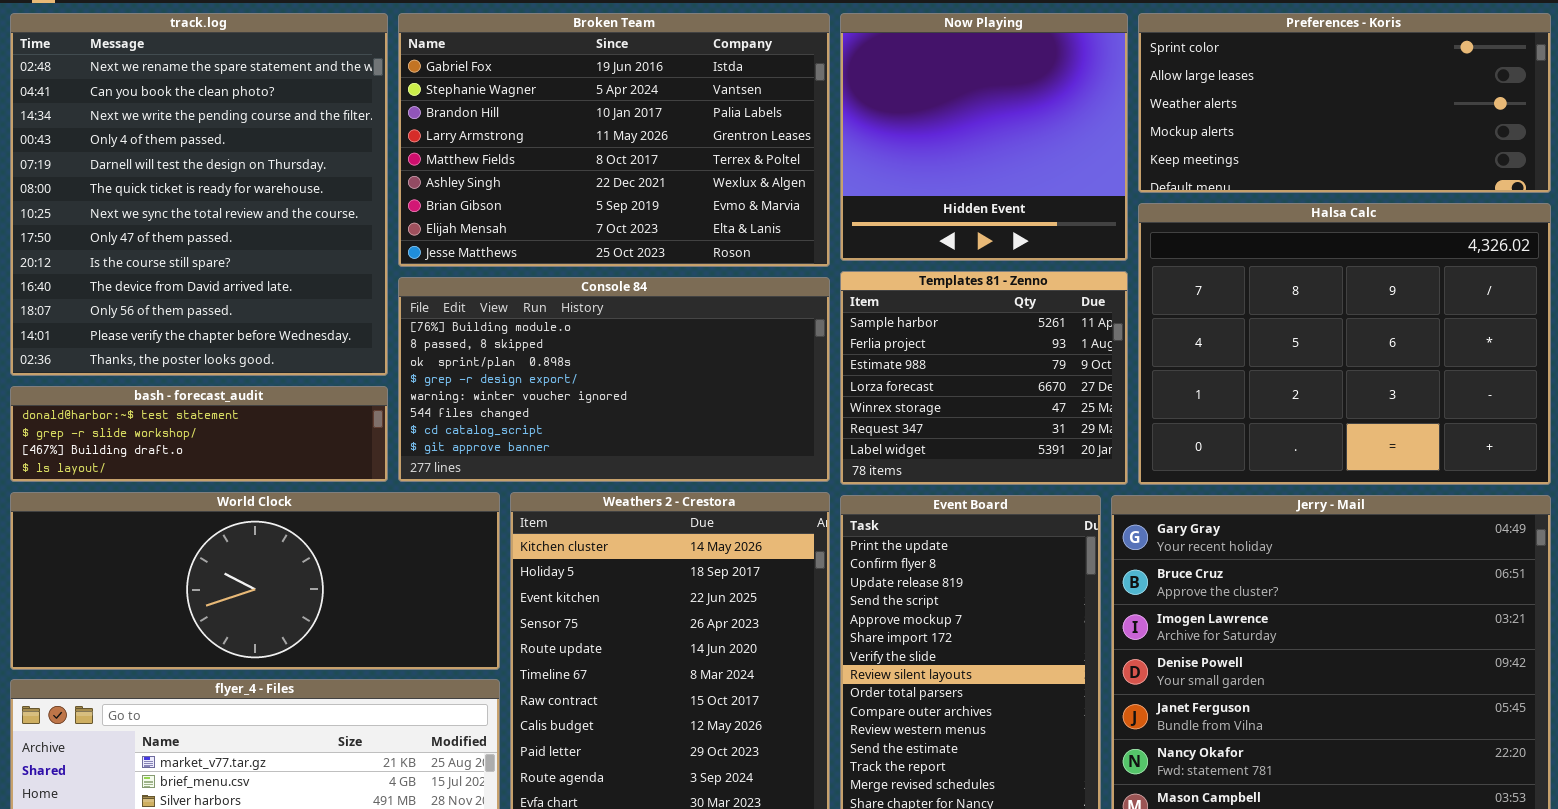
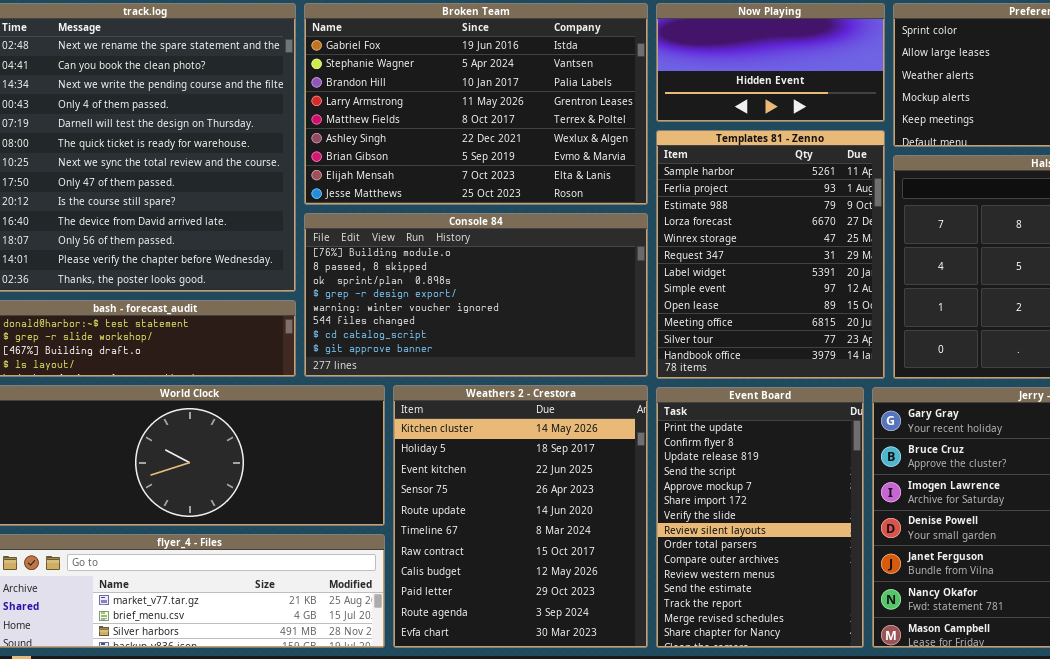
Now Playing: [840,13,1128,261] -> [656,3,885,122], resized
Templates 81 - Zenno: [840,271,1128,485] -> [656,130,885,379], resized

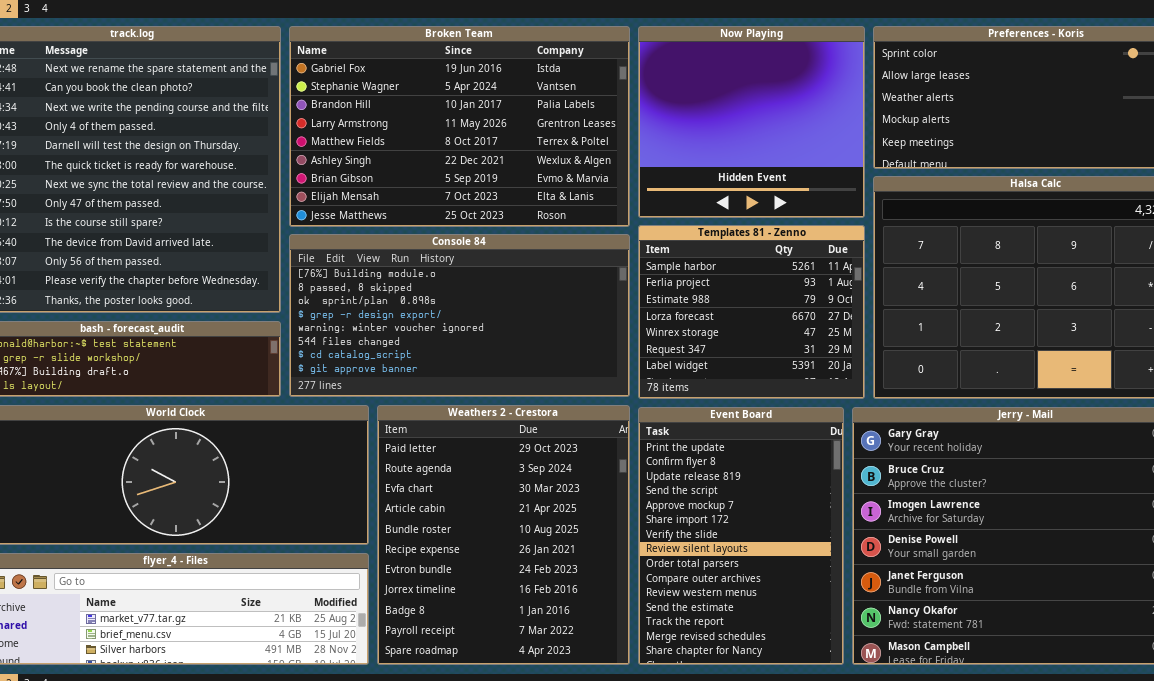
Now Playing: [656,3,885,122] -> [638,26,865,218], resized
Templates 81 - Zenno: [656,130,885,379] -> [638,225,865,399], resized
Weathers 2 - Crestora: [393,385,648,648] -> [377,405,630,665], scrolled down 8 rows

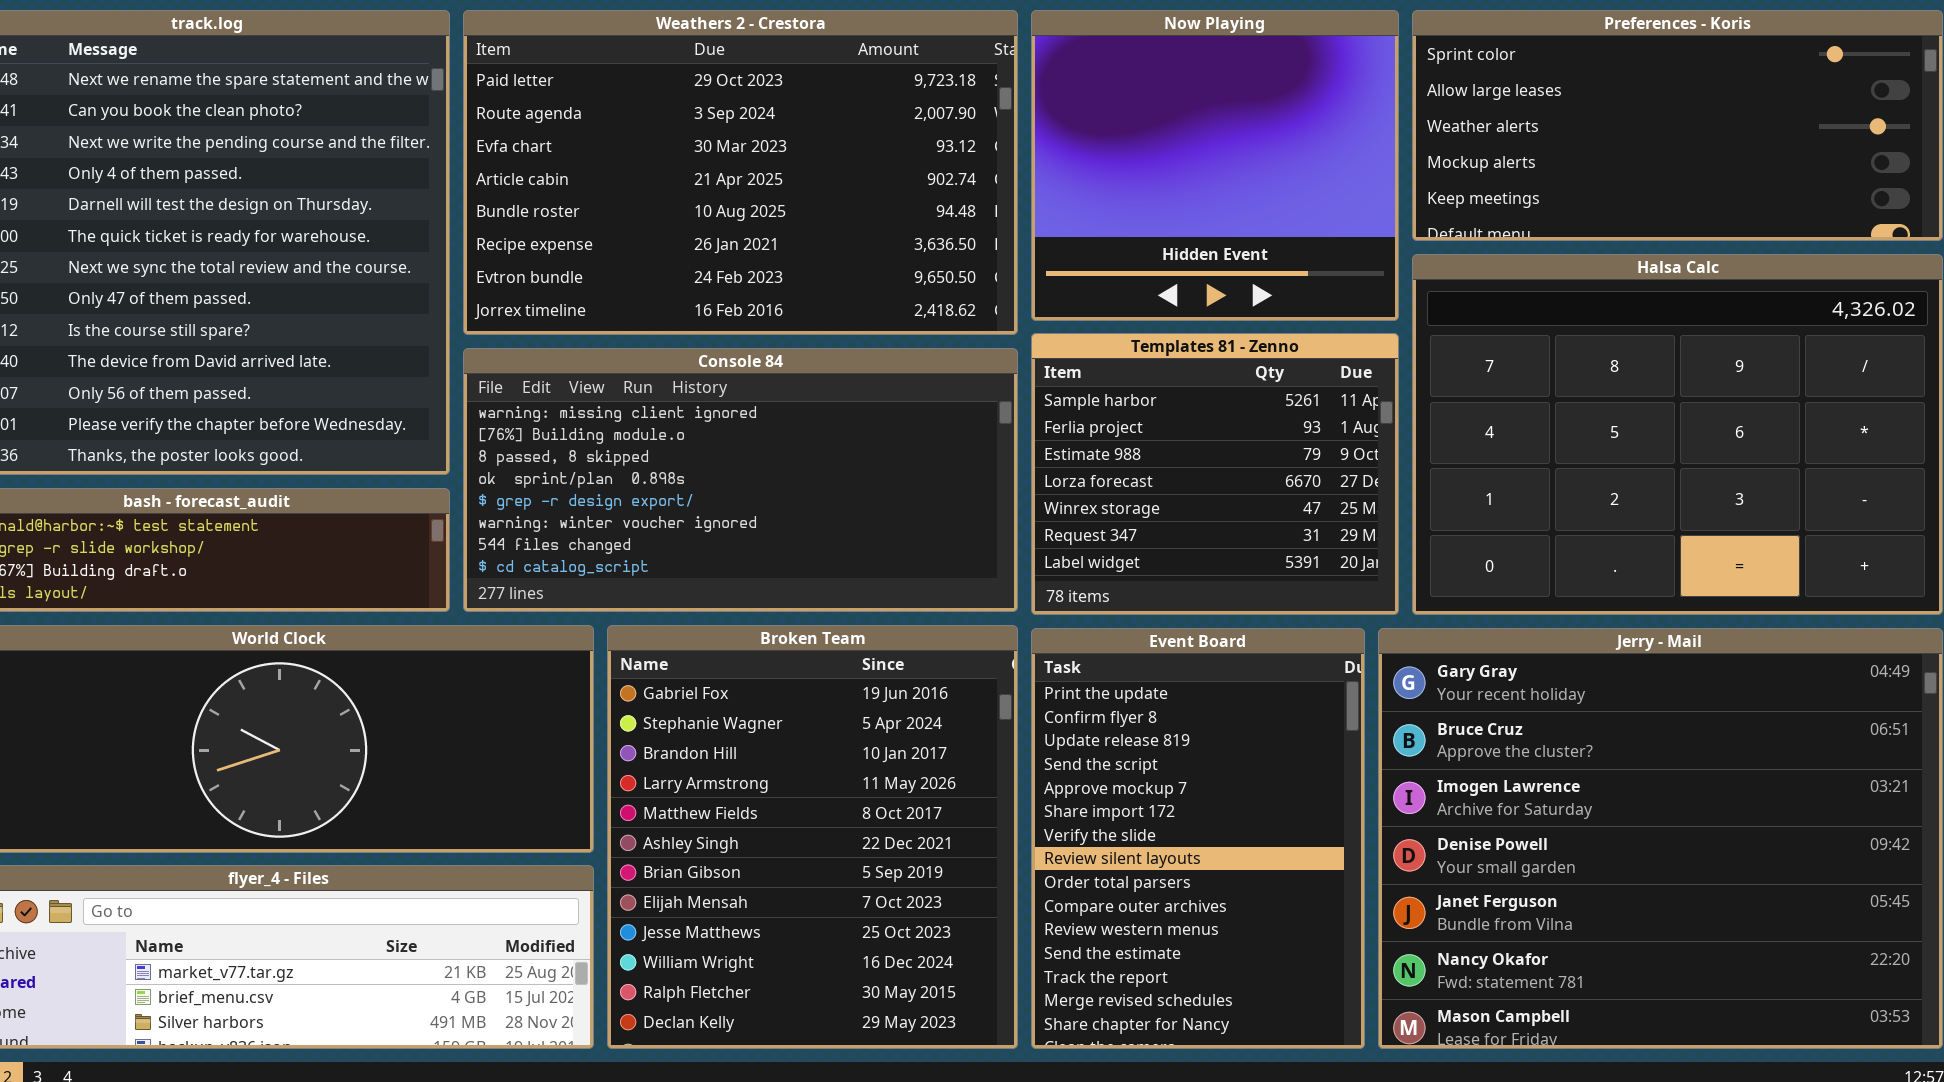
Broken Team: [289,26,630,227] -> [607,625,1018,1049], moved, resized
Console 84: [289,234,630,397] -> [463,348,1018,612], scrolled up 1 row
Weathers 2 - Crestora: [377,405,630,665] -> [463,10,1018,335], moved, resized

